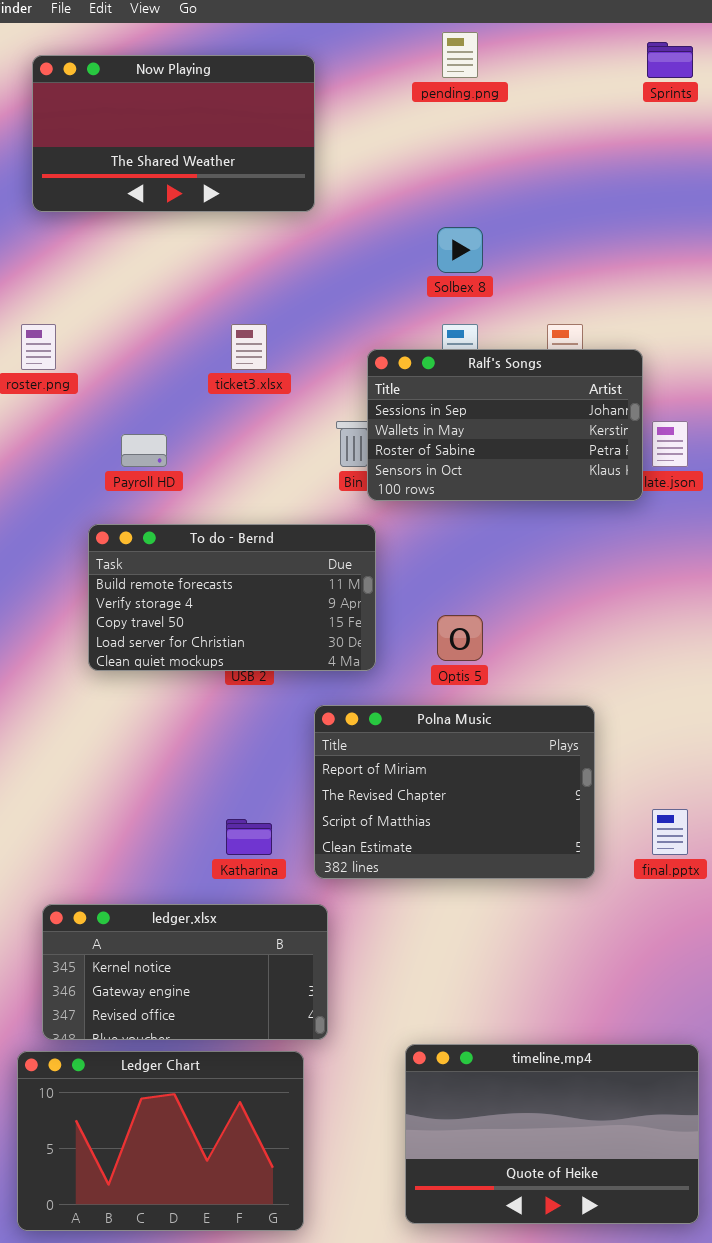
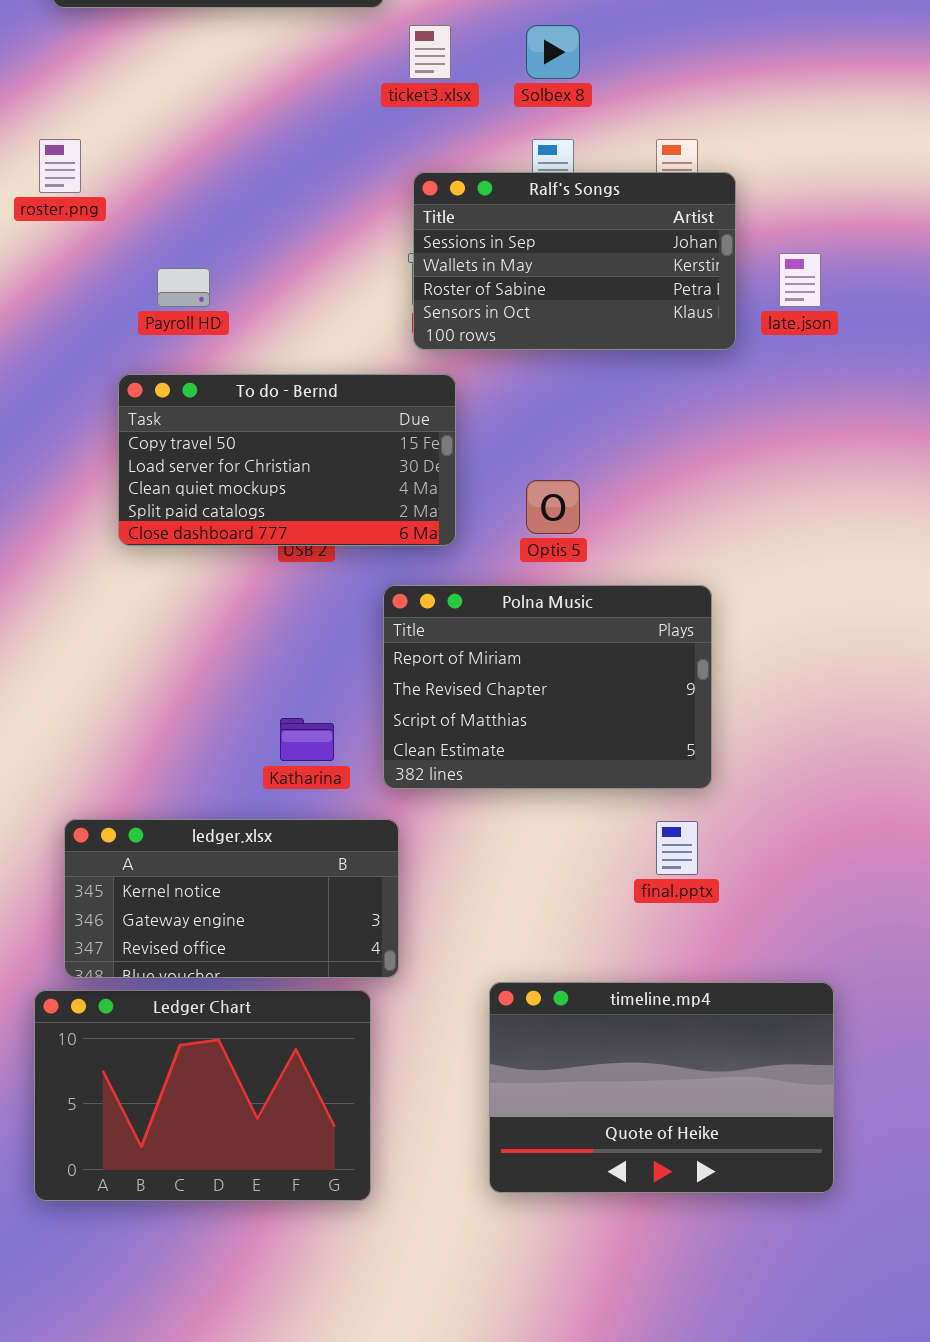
ticket3.xlsx: [231,324,267,370] -> [409,25,451,79], moved
Ralf's Songs: [367,349,643,501] -> [413,172,736,350], moved
To do - Bernd: [88,524,376,671] -> [118,374,456,546], scrolled down 2 rows
final.pptx: [652,809,688,855] -> [656,821,698,875], moved

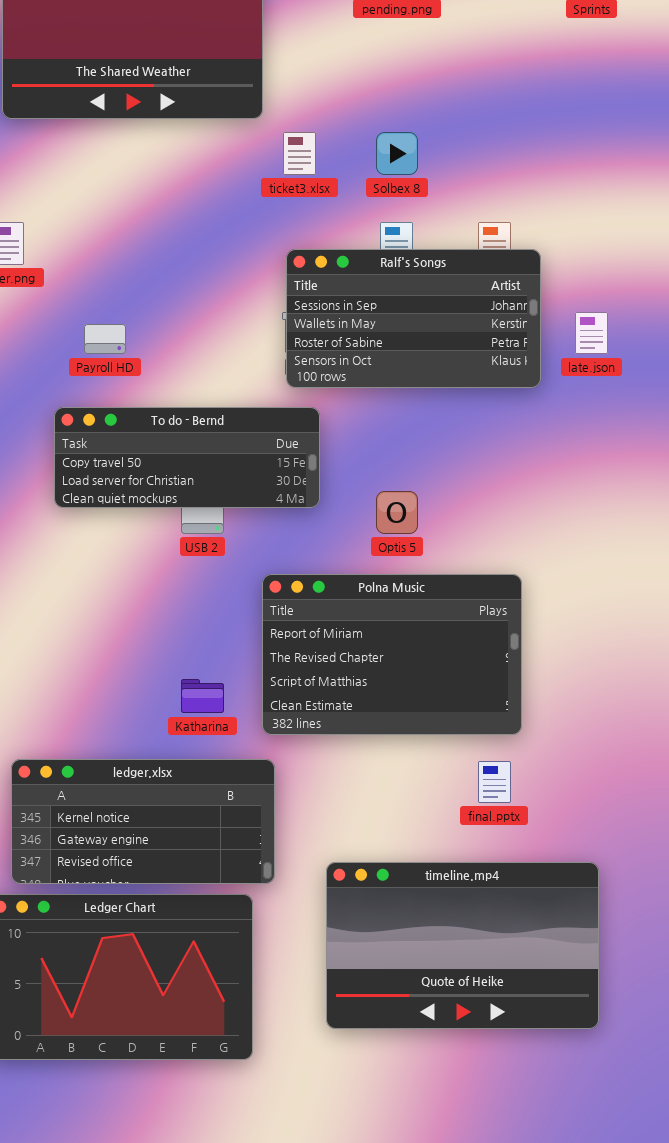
To do - Bernd: [118,374,456,546] -> [54,407,320,508], resized
timeline.mp4: [489,982,834,1193] -> [326,862,599,1029], moved

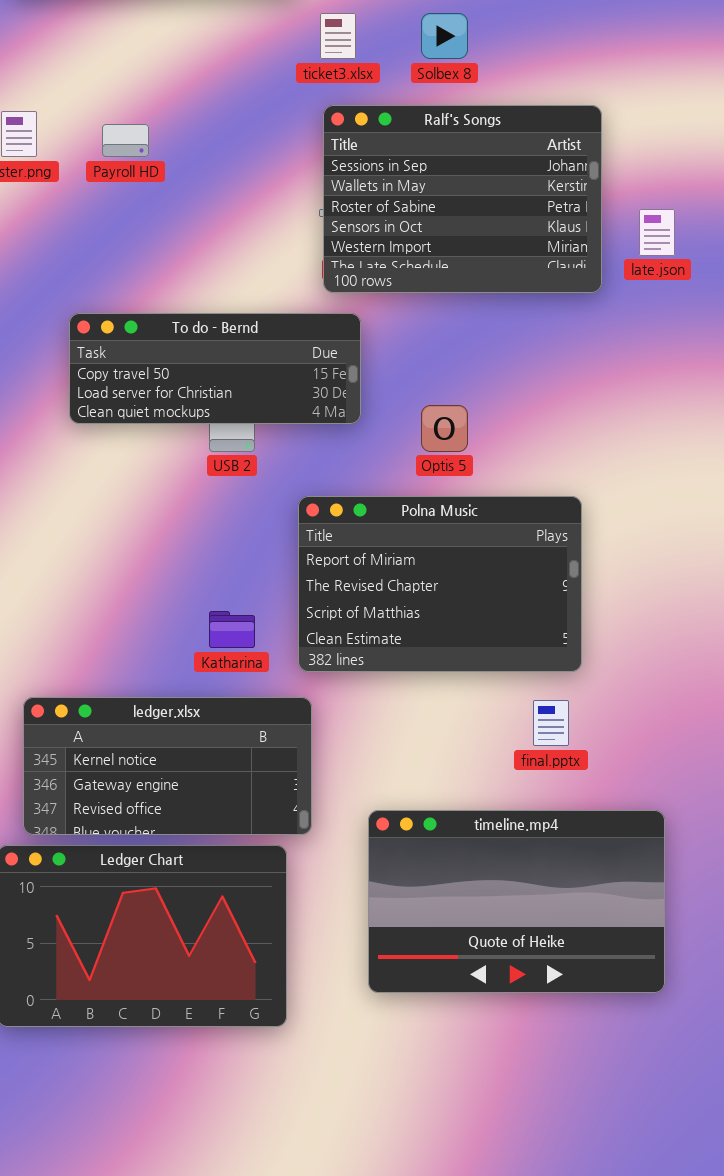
Ralf's Songs: [286,249,541,388] -> [323,105,602,293], resized
Payroll HD: [84,324,126,354] -> [102,124,149,157], moved

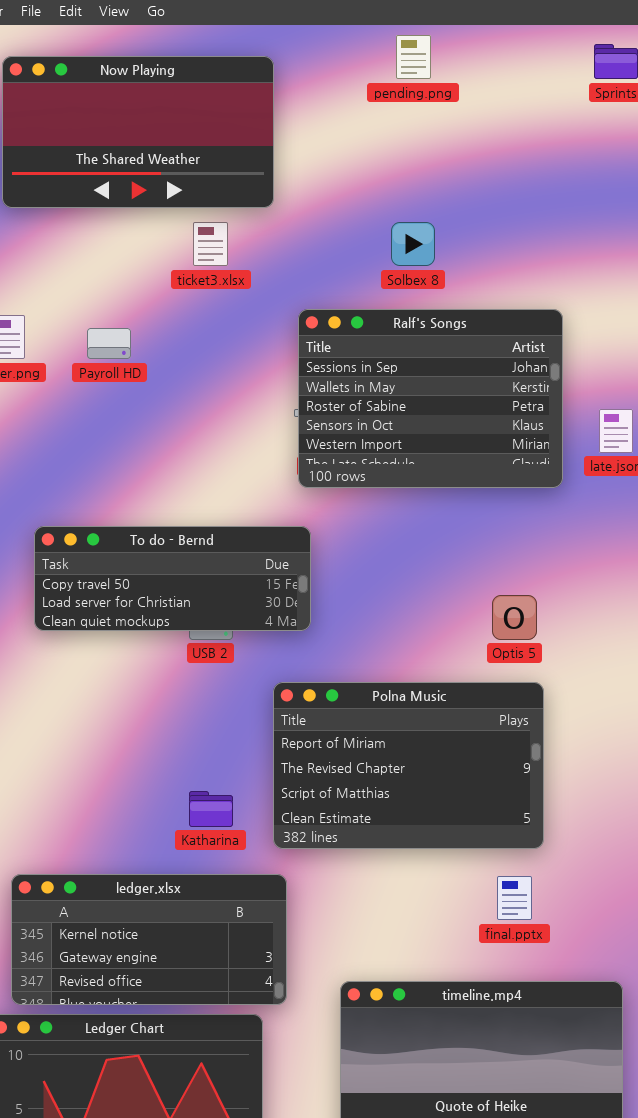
ticket3.xlsx: [320,13,356,59] -> [193,222,228,266], moved
To do - Bernd: [69,313,361,424] -> [34,526,311,631], moved
Optis 5: [421,405,468,452] -> [492,595,537,640], moved

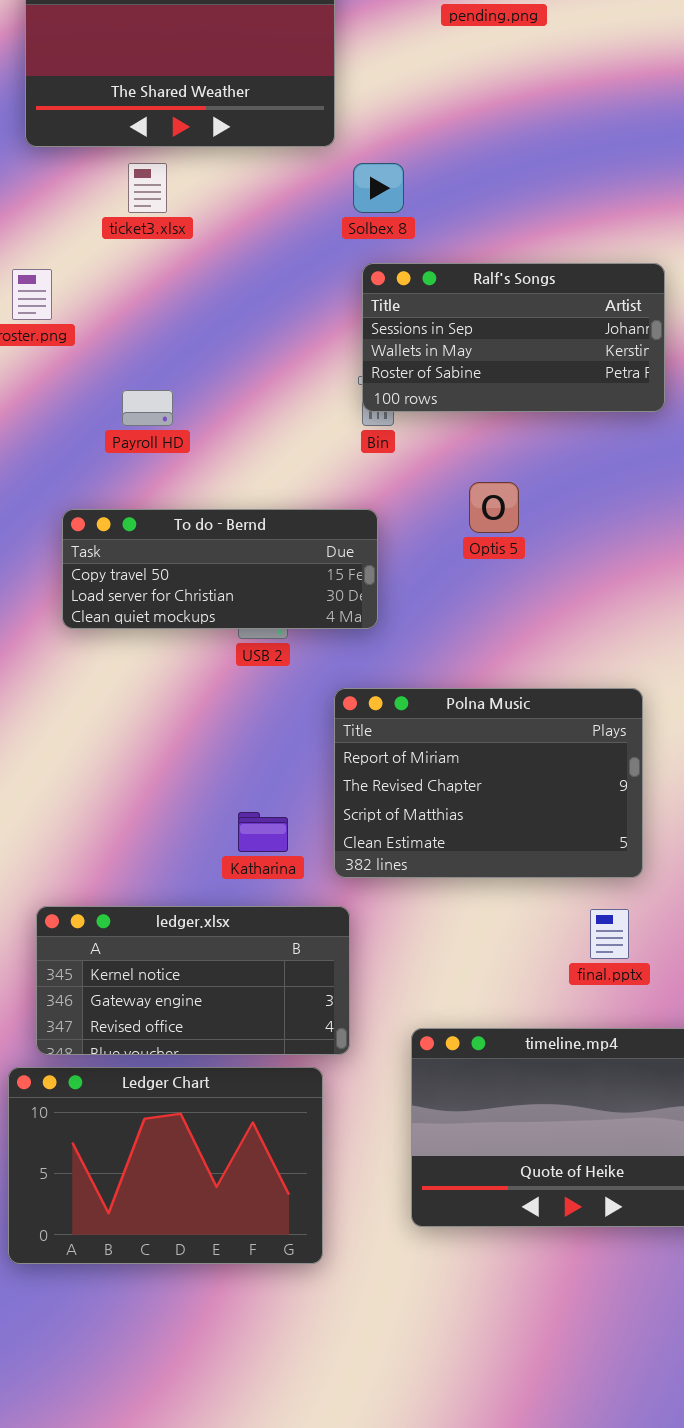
ticket3.xlsx: [193,222,228,266] -> [128,163,167,213], moved
Solbex 8: [391,222,435,266] -> [353,163,404,213], moved
Ralf's Songs: [298,309,563,488] -> [362,263,665,412], resized
Payroll HD: [87,328,131,359] -> [122,390,173,426], moved
Optis 5: [492,595,537,640] -> [469,482,519,533], moved

